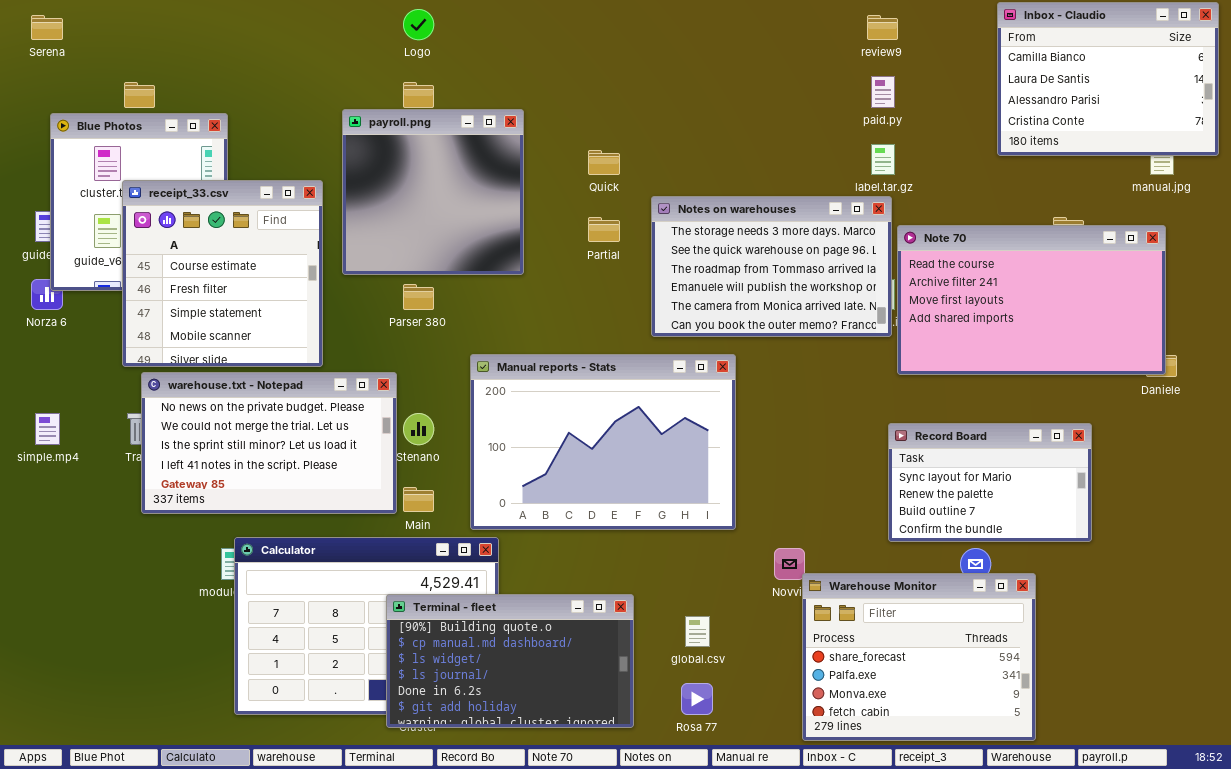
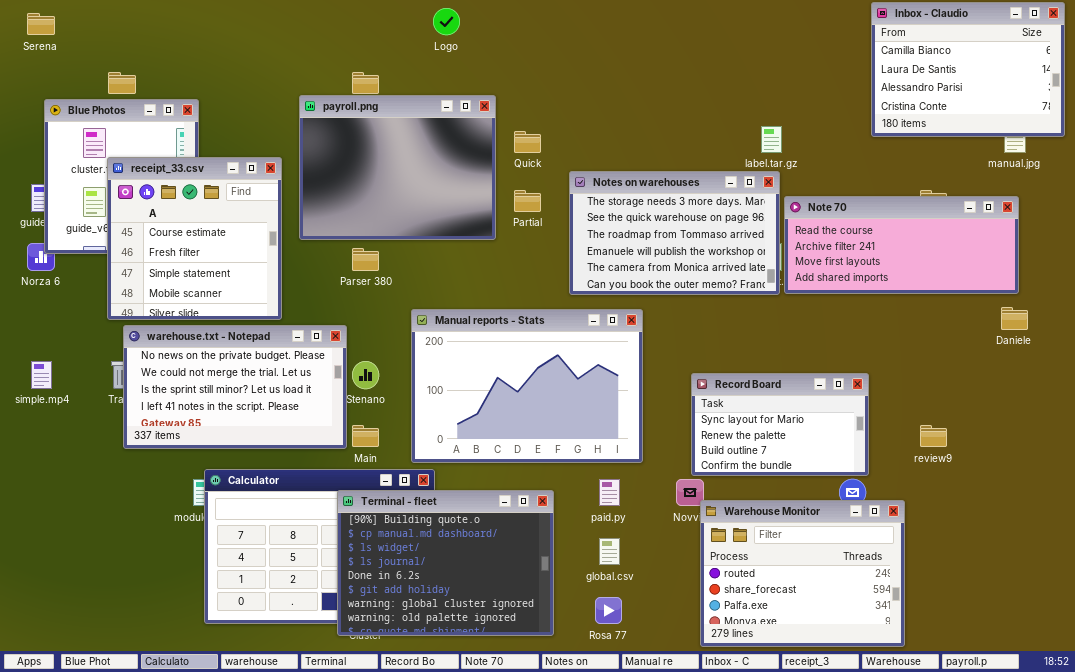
Logo: [403,9,434,40] -> [433,8,460,35], moved
review9: [867,15,898,40] -> [920,425,947,447], moved
paid.py: [871,76,895,108] -> [599,479,620,506], moved
payroll.png: [342,109,524,275] -> [299,95,496,240], resized
Note 70: [897,225,1166,375] -> [784,196,1019,294], resized
Record Board: [888,423,1092,542] -> [691,373,869,476], moved
Warehouse Monitor: [802,573,1036,741] -> [700,500,905,647], scrolled up 1 row
Terminal - fleet: [386,594,634,728] -> [337,490,554,636], resized

